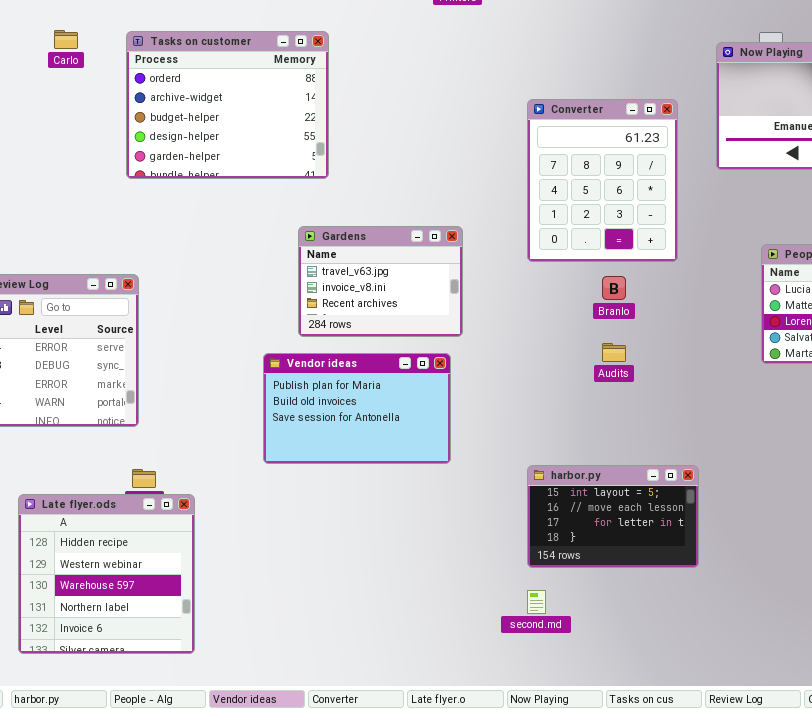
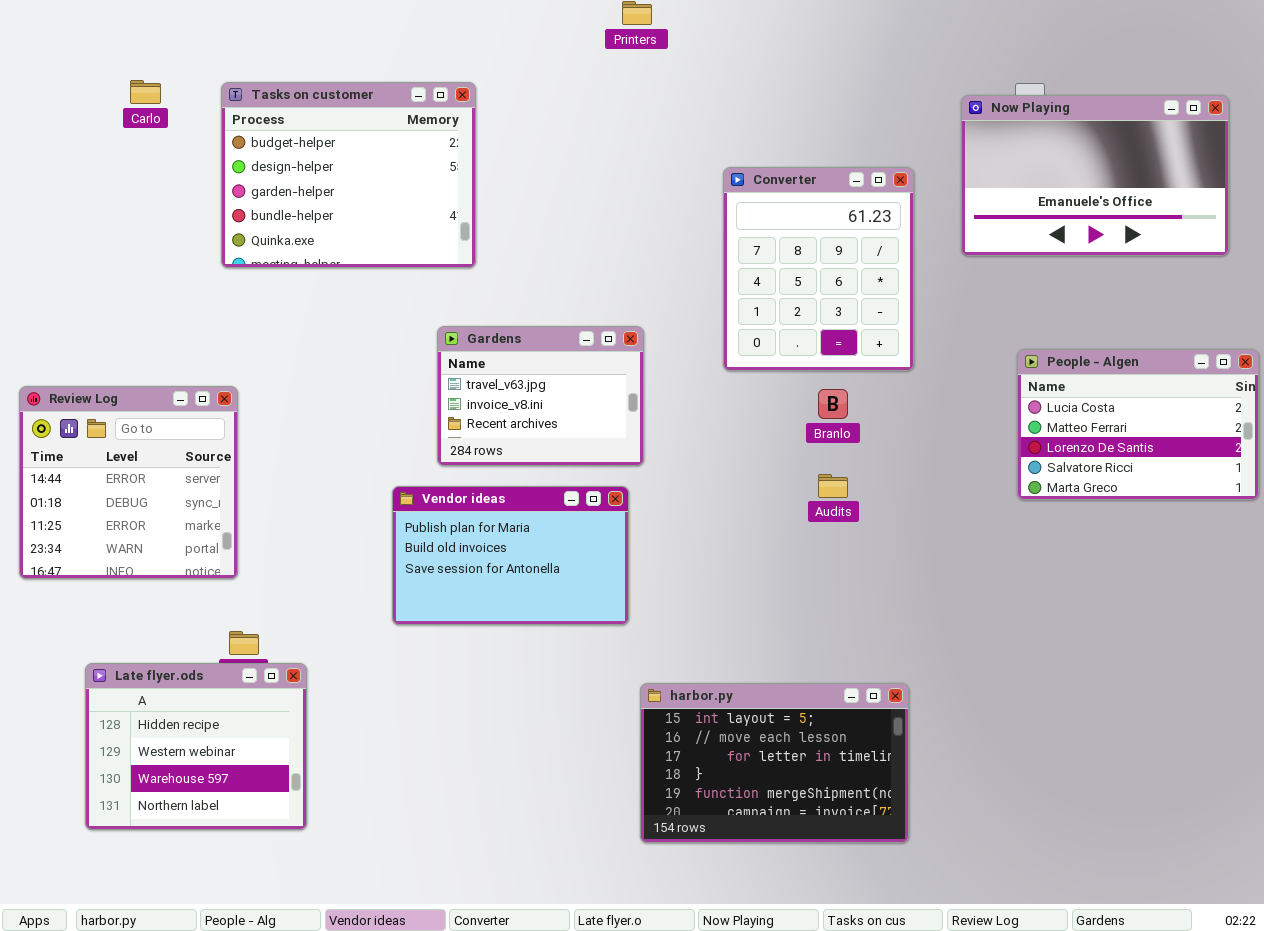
Tasks on customer: [126,31,329,179] -> [221,82,476,268], scrolled down 2 rows
harbor.py: [527,465,699,568] -> [640,683,909,843], moved, resized
Late flyer.ods: [18,494,195,654] -> [85,663,307,830], resized

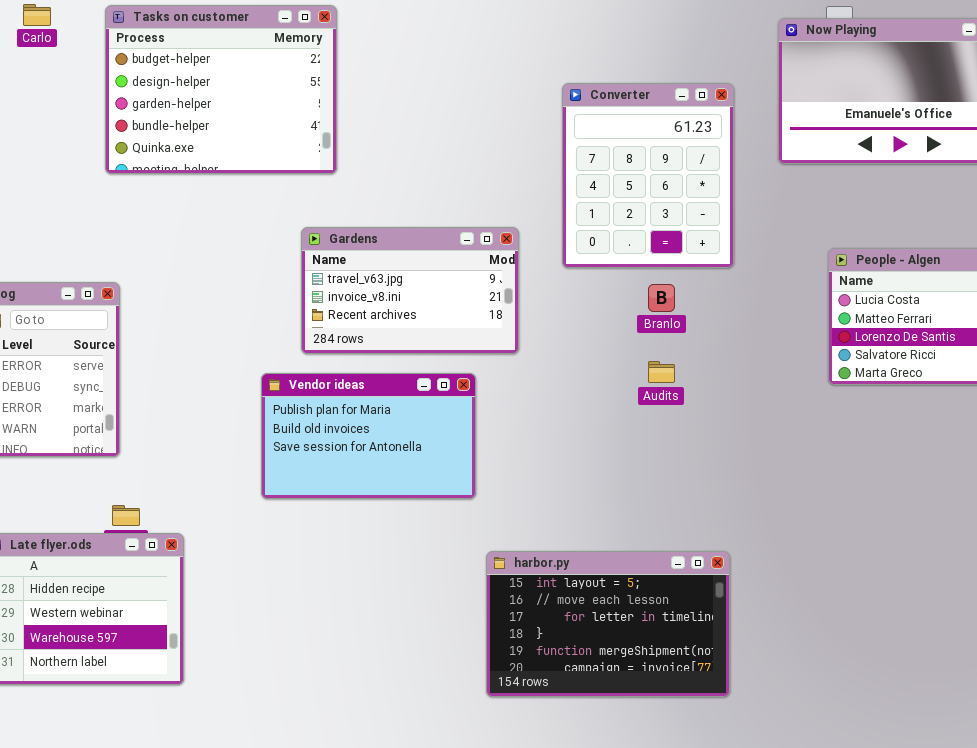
Gardens: [437,326,644,466] -> [301,227,519,354], resized

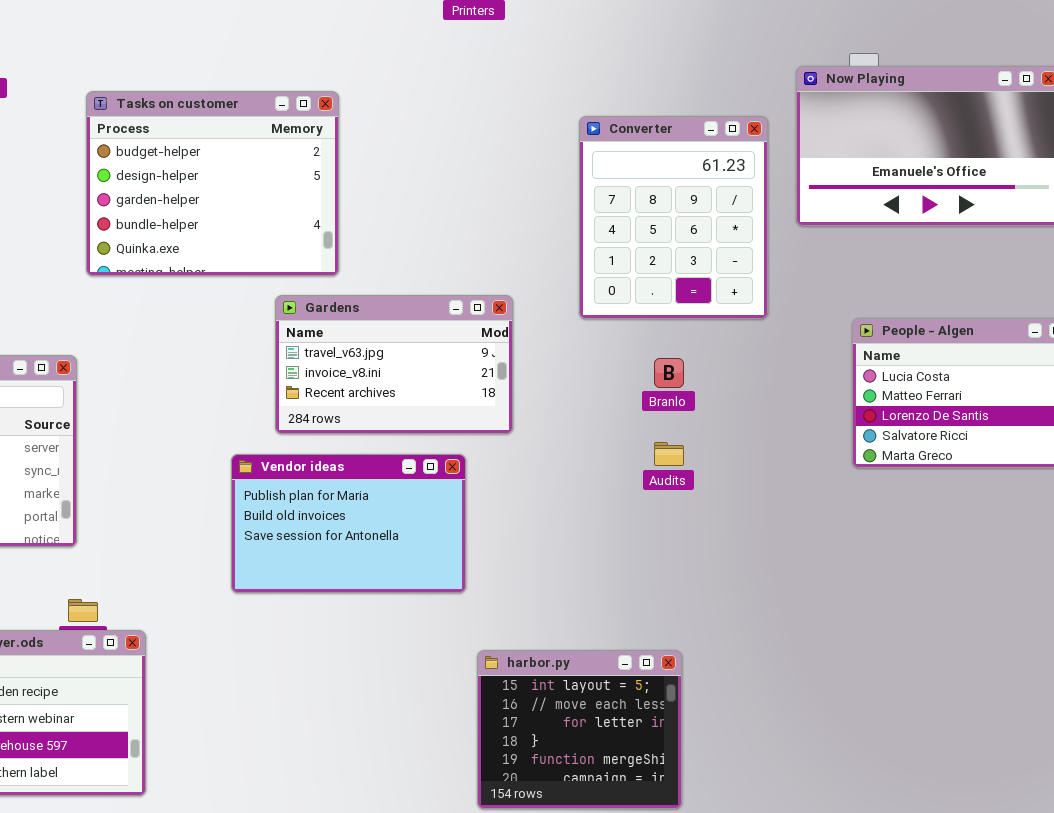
Tasks on customer: [105,5,337,174] -> [86,91,339,276], moved
Converter: [562,83,734,268] -> [579,116,768,319], moved
harbor.py: [486,551,730,697] -> [477,650,682,809], resized

